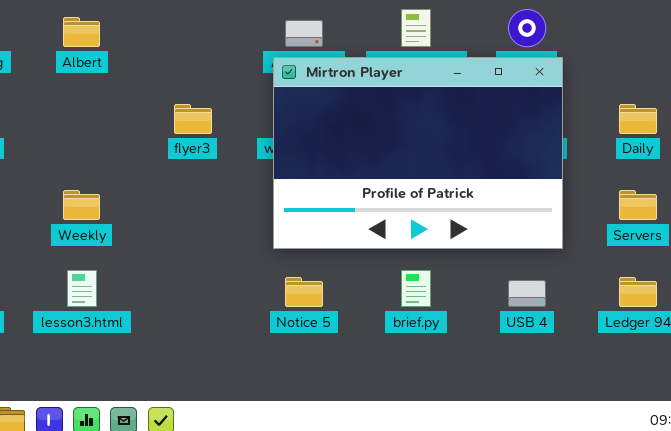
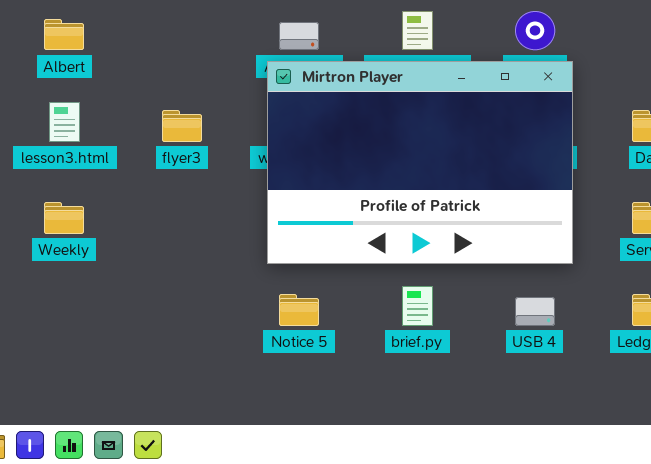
lesson3.html: [67,270,97,307] -> [49,102,80,142], moved

